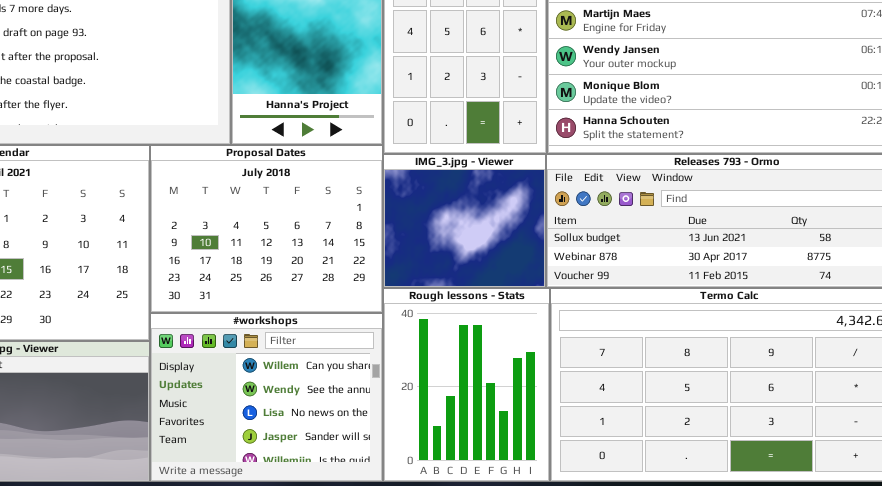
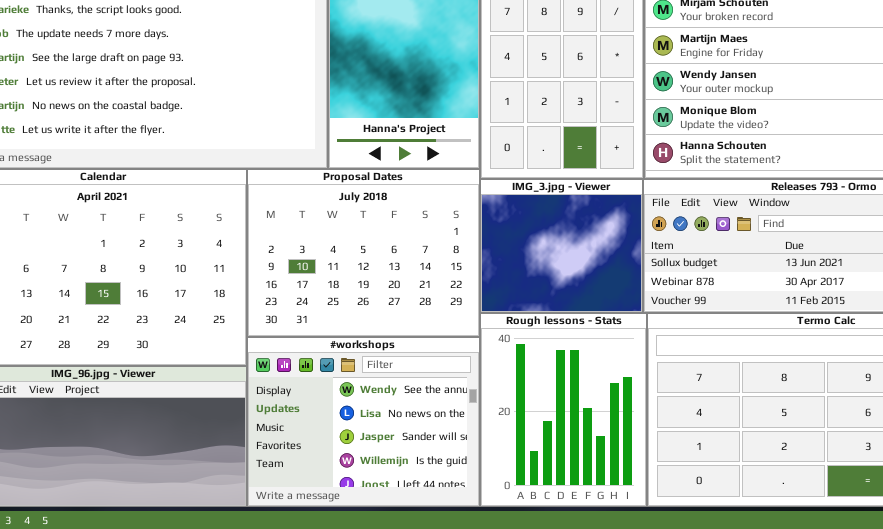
#workshops: [150,313,383,482] -> [247,337,480,507], scrolled down 1 row

